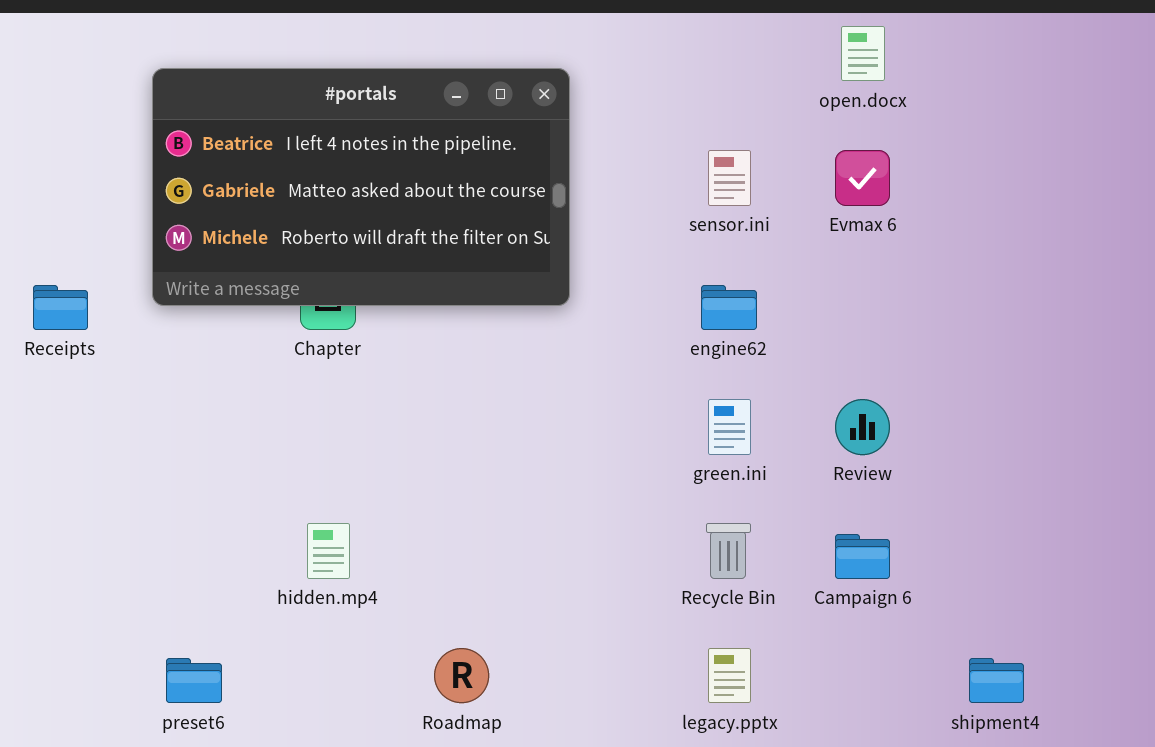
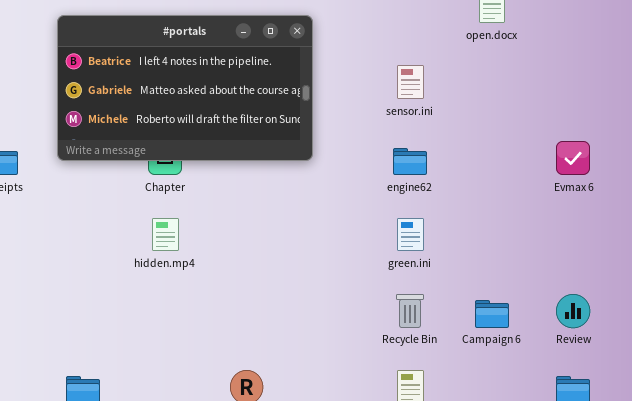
Evmax 6: [835,150,890,206] -> [556,141,590,175], moved
Review: [835,399,890,455] -> [556,294,590,328], moved
hidden.mp4: [307,523,350,579] -> [152,218,179,251], moved

